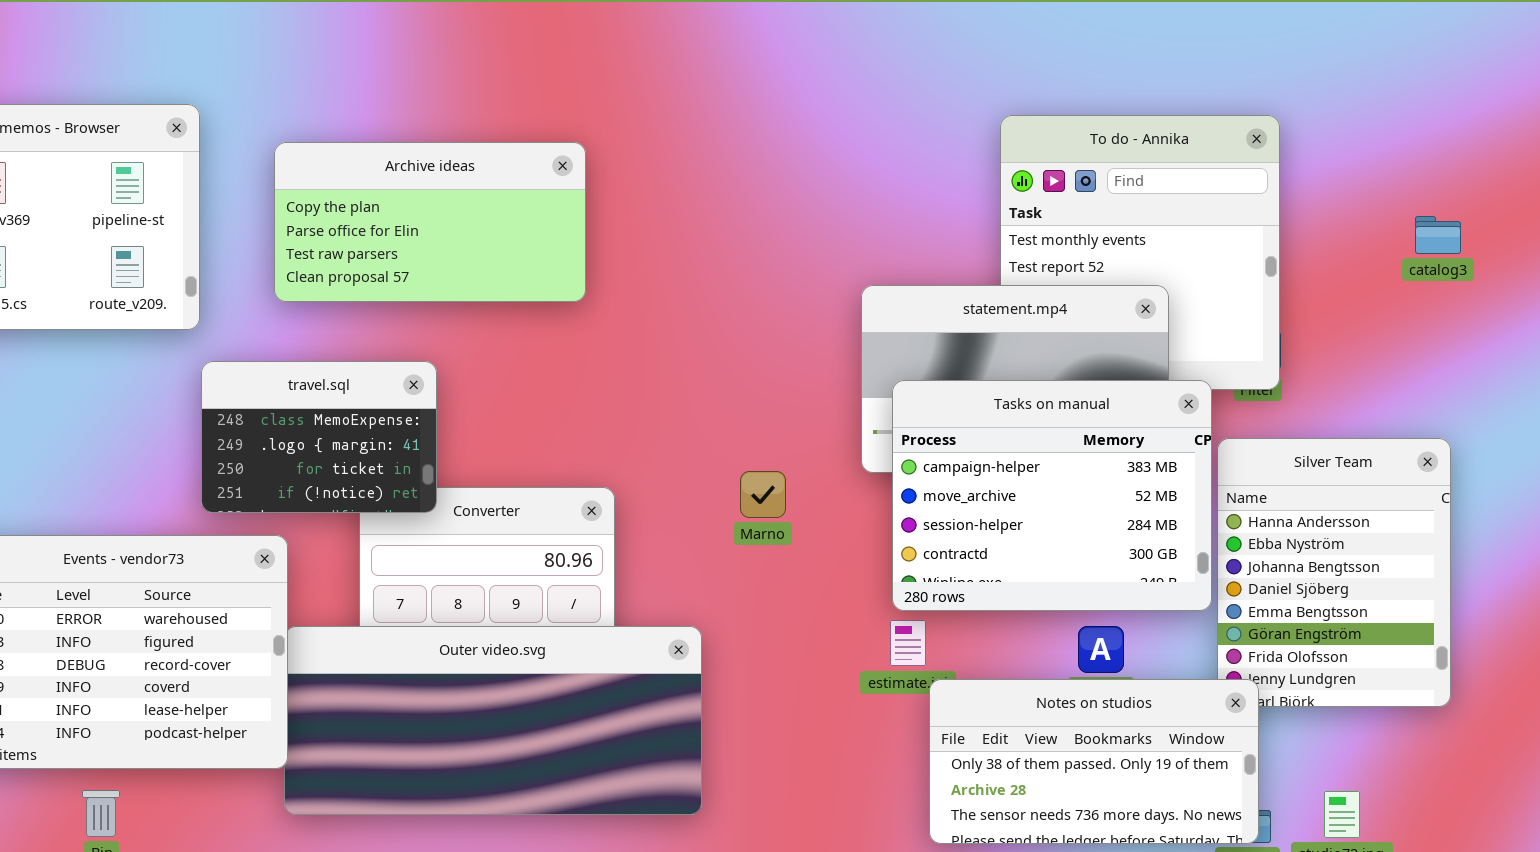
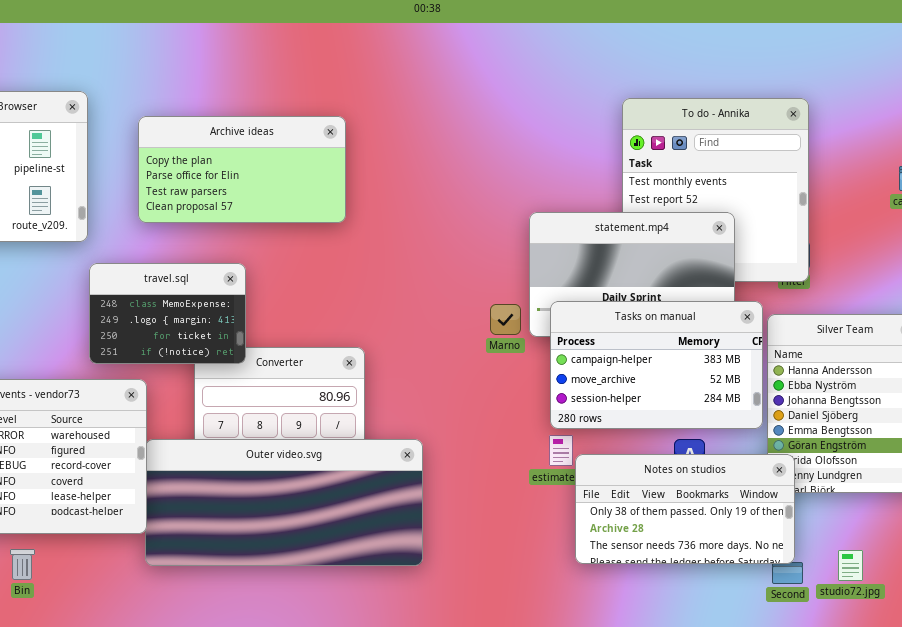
Tasks on manual: [892,380,1212,611] -> [550,301,763,429], resized
Marno: [740,471,786,518] -> [490,304,521,335], moved
Notes on studios: [929,679,1259,844] -> [575,454,795,564], moved

